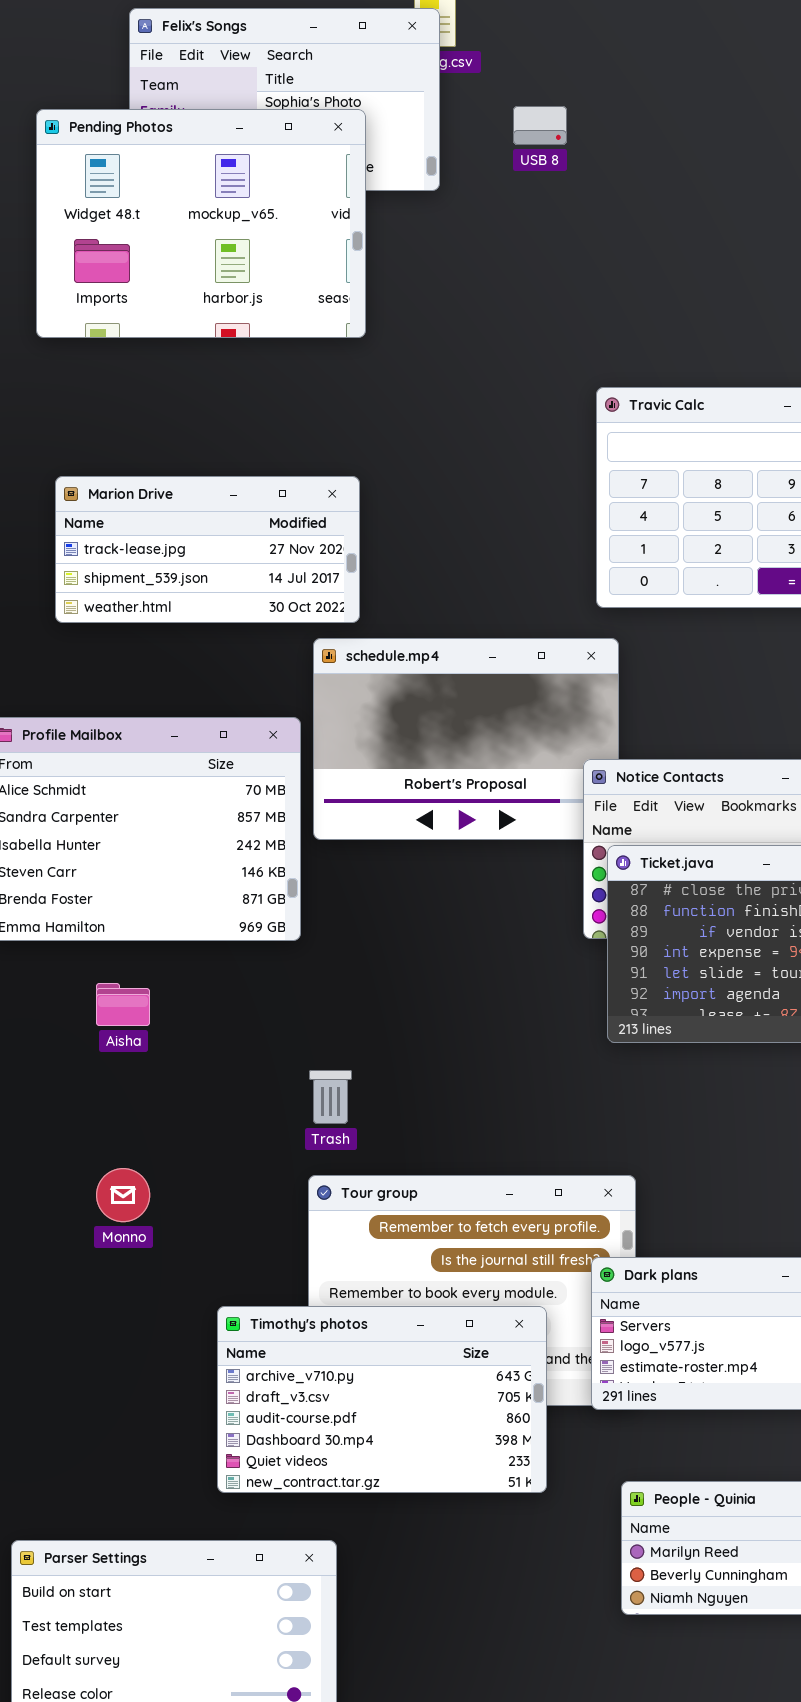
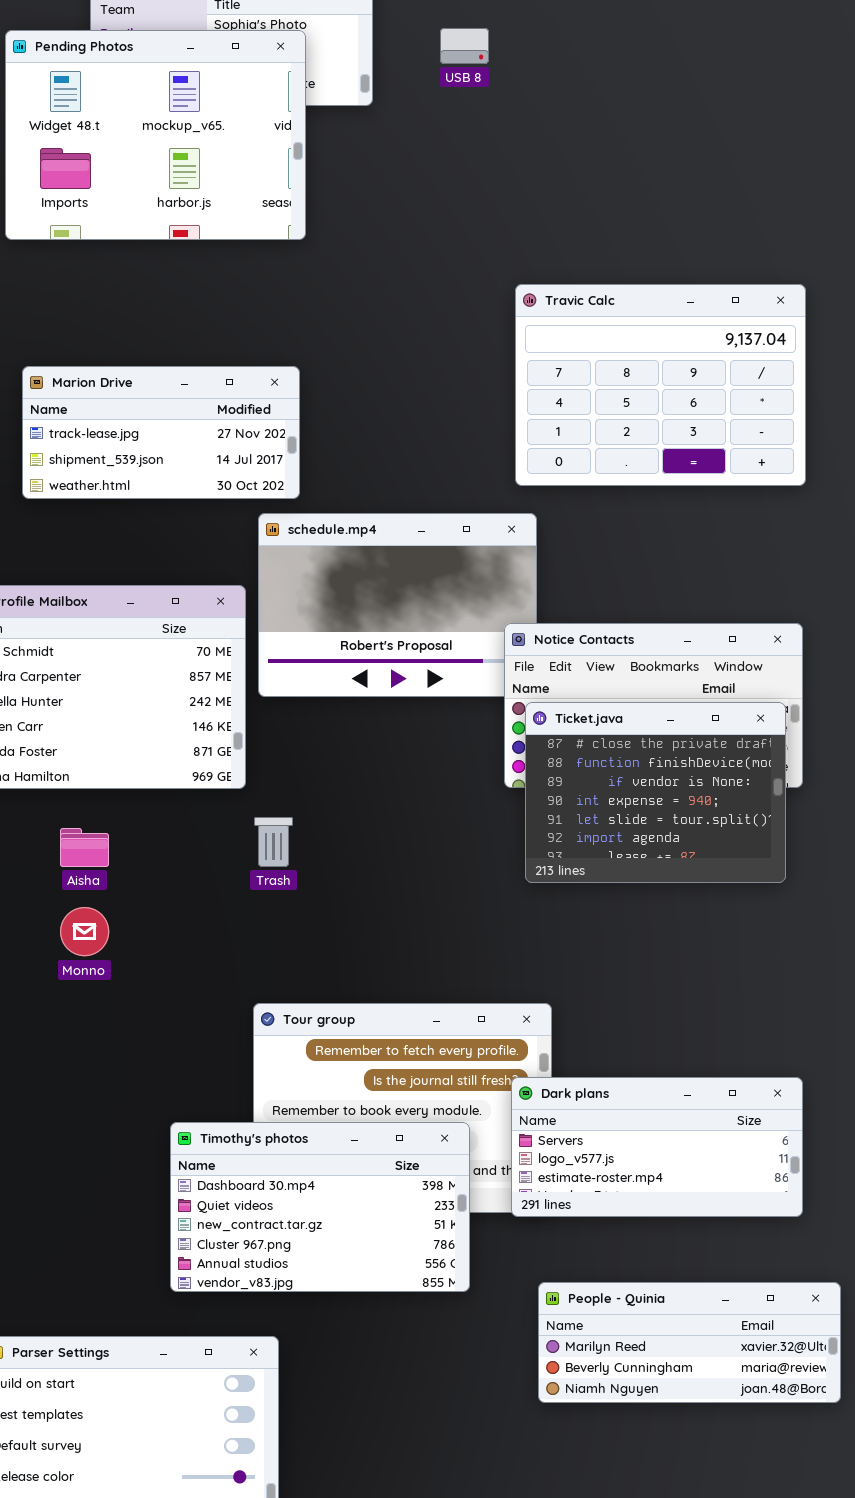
Trash: [309,1070,352,1124] -> [254,817,293,867], moved
Monno: [96,1168,150,1222] -> [60,907,109,956], moved
Timothy's photos: [217,1306,547,1493] -> [170,1122,470,1292], scrolled down 3 rows

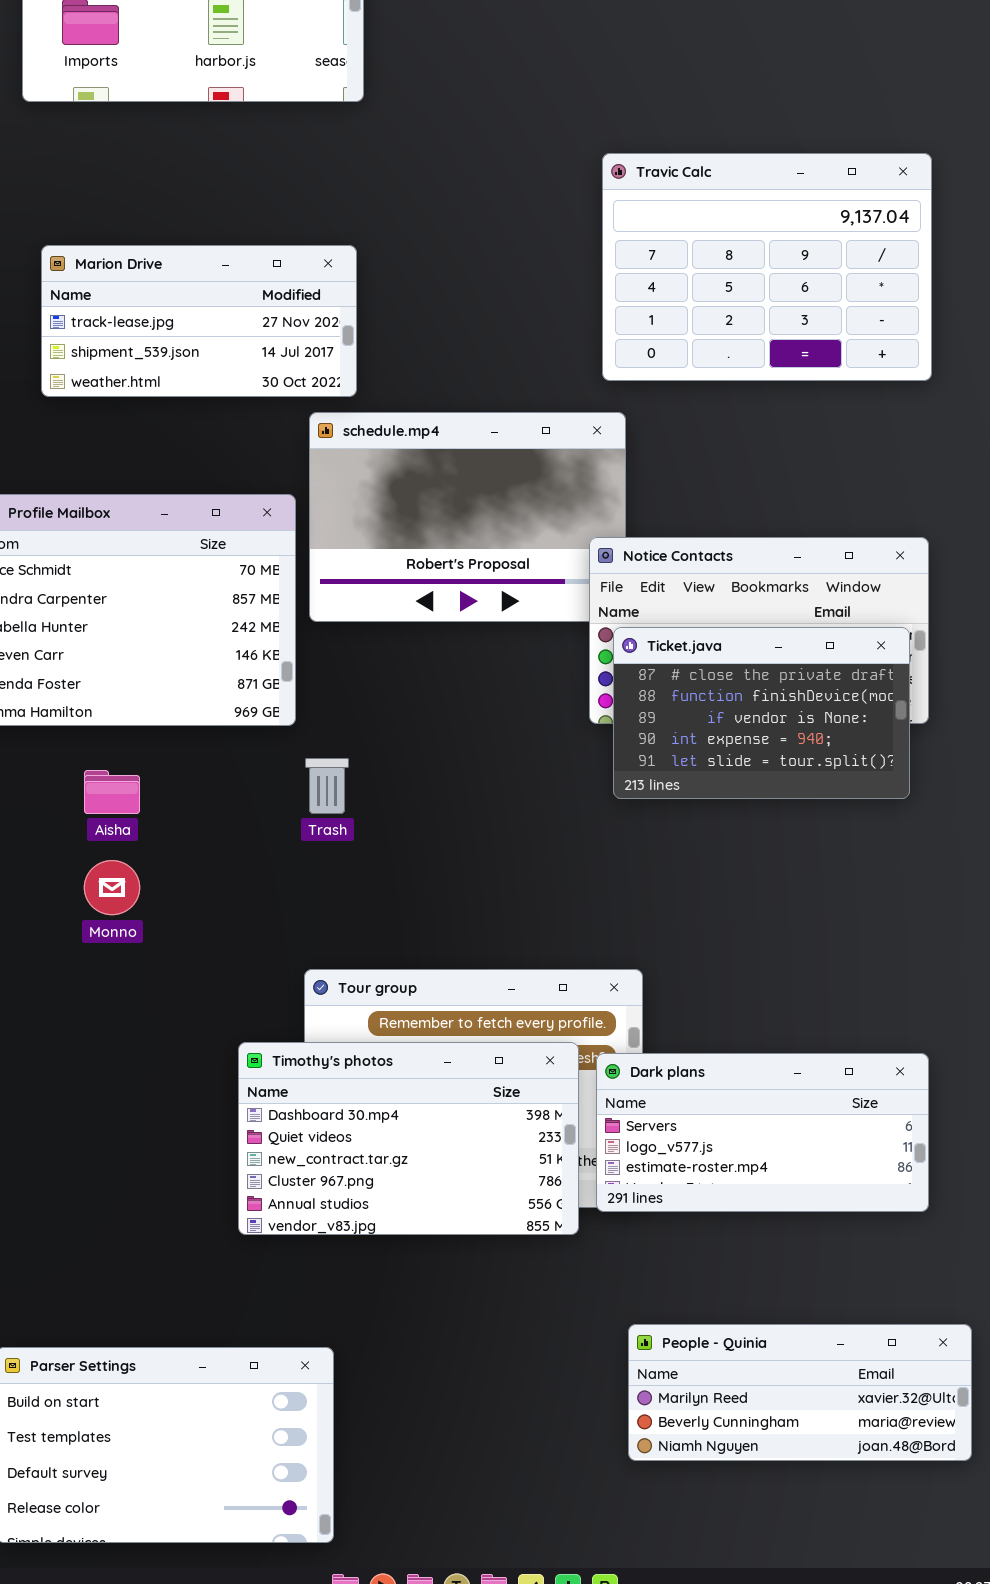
Ticket.java: [525,702,786,883] -> [613,627,910,799], resized
Timothy's photos: [170,1122,470,1292] -> [238,1042,579,1235], moved
People - Quinia: [538,1282,841,1403] -> [628,1324,972,1461], moved

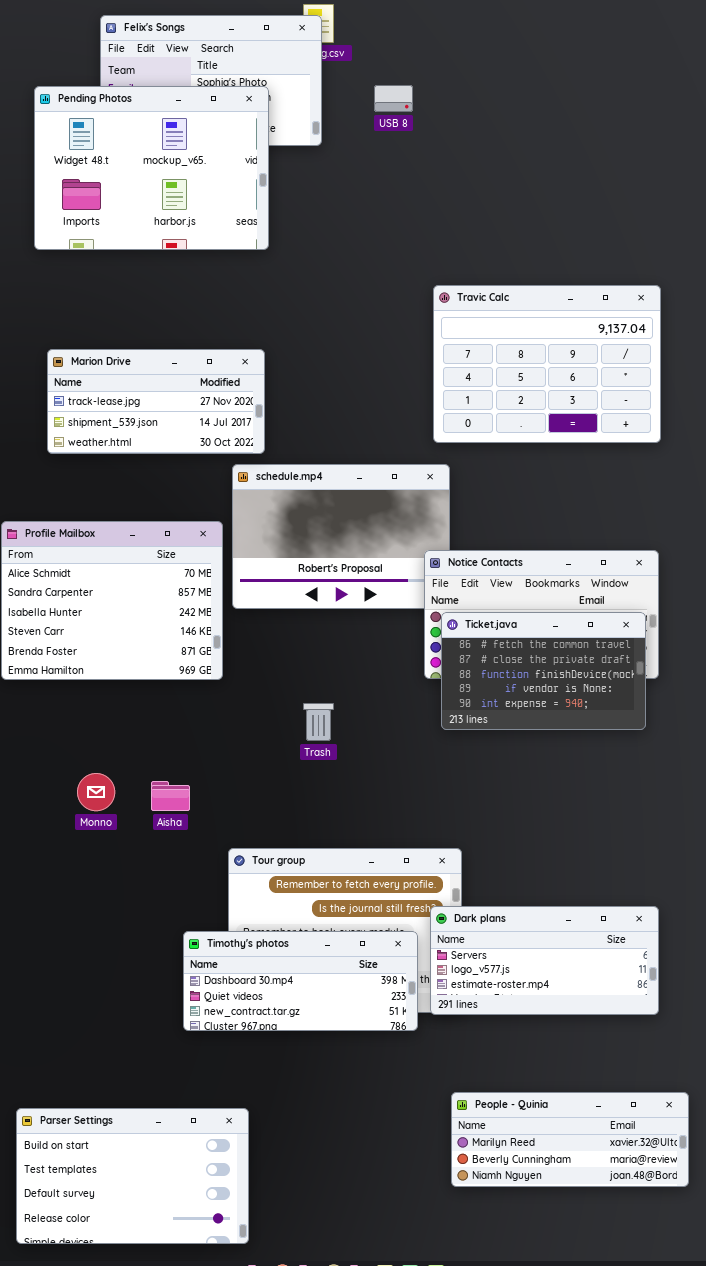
Ticket.java: [613,627,910,799] -> [441,612,646,730], scrolled up 1 row
Trash: [305,758,349,814] -> [303,703,334,741], moved
Aisha: [84,770,140,814] -> [151,781,190,811], moved
Timothy's photos: [238,1042,579,1235] -> [183,931,418,1031], resized

